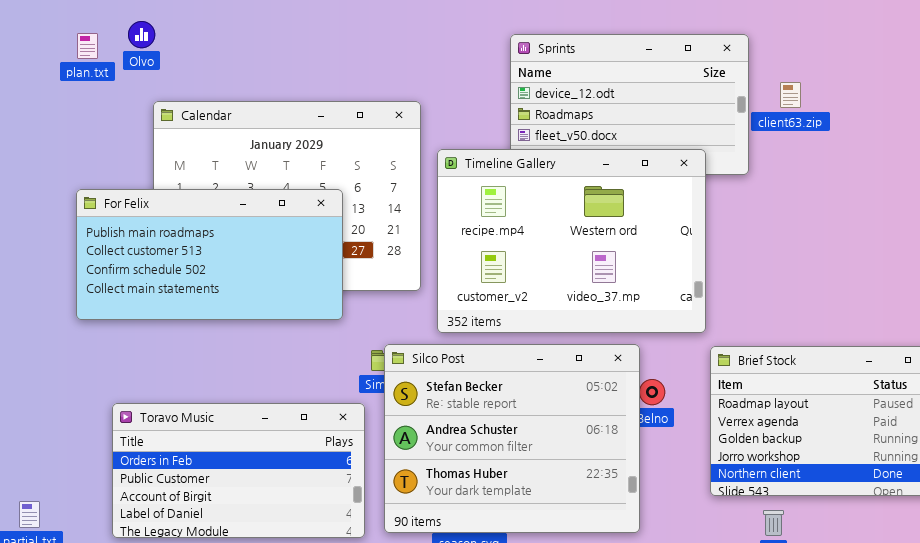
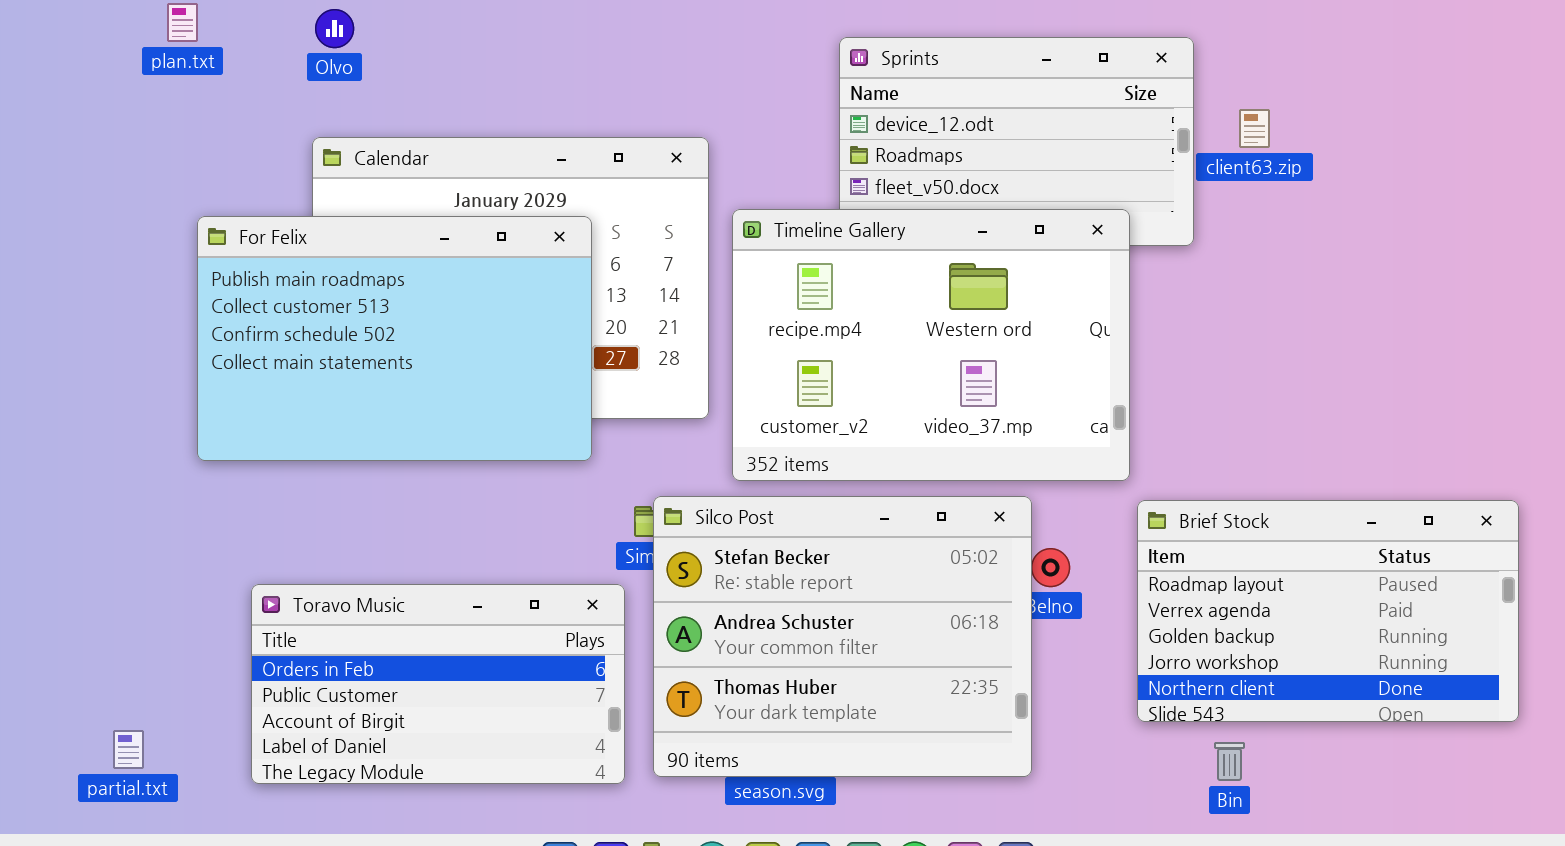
Olvo: [128,21,155,48] -> [315,9,354,48], moved
plan.txt: [77,33,98,59] -> [167,3,198,42], moved
For Felix: [76,189,343,320] -> [197,216,592,461], resized

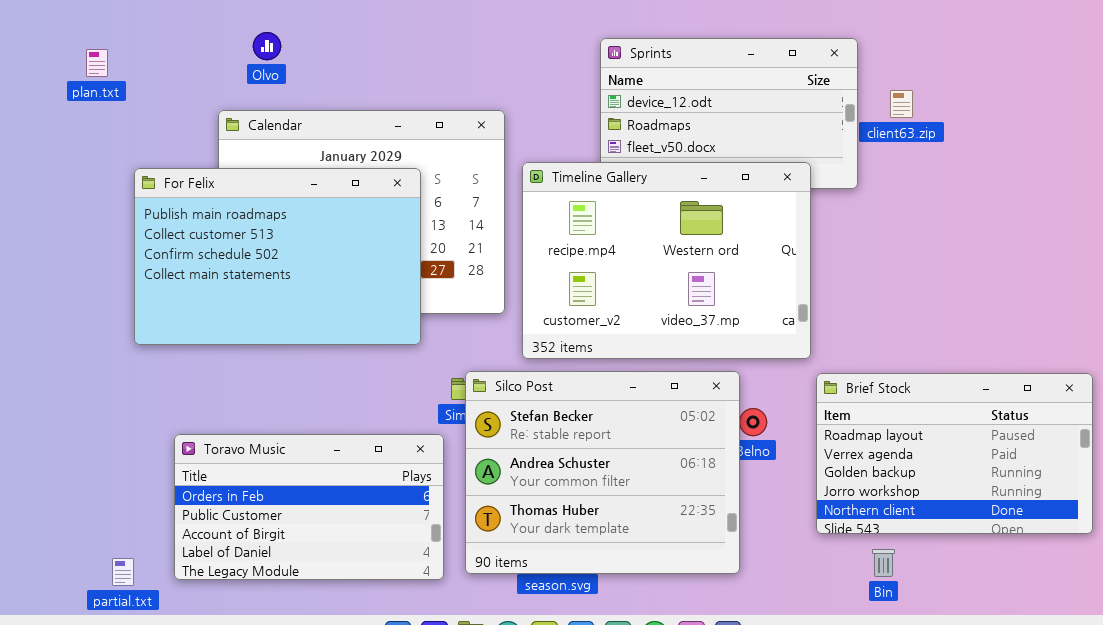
plan.txt: [167,3,198,42] -> [86,49,108,77], moved
Olvo: [315,9,354,48] -> [253,32,281,60], moved
partial.txt: [113,730,144,769] -> [112,558,134,586], moved

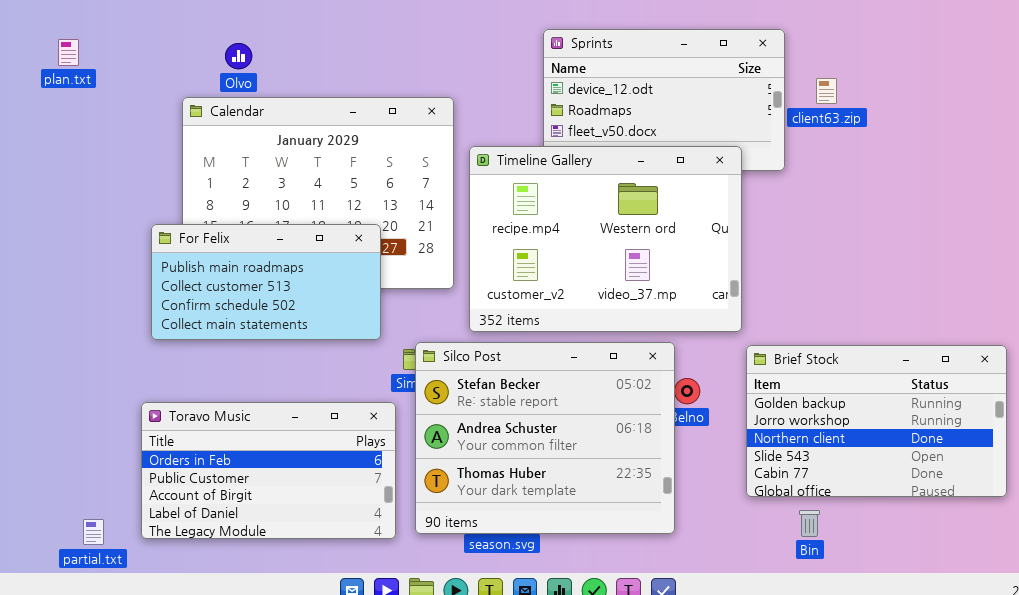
Olvo: [253,32,281,60] -> [225,43,252,69], moved
For Felix: [134,168,421,345] -> [151,224,381,340], moved, resized
Brief Stock: [816,373,1093,534] -> [746,345,1007,497], scrolled down 2 rows

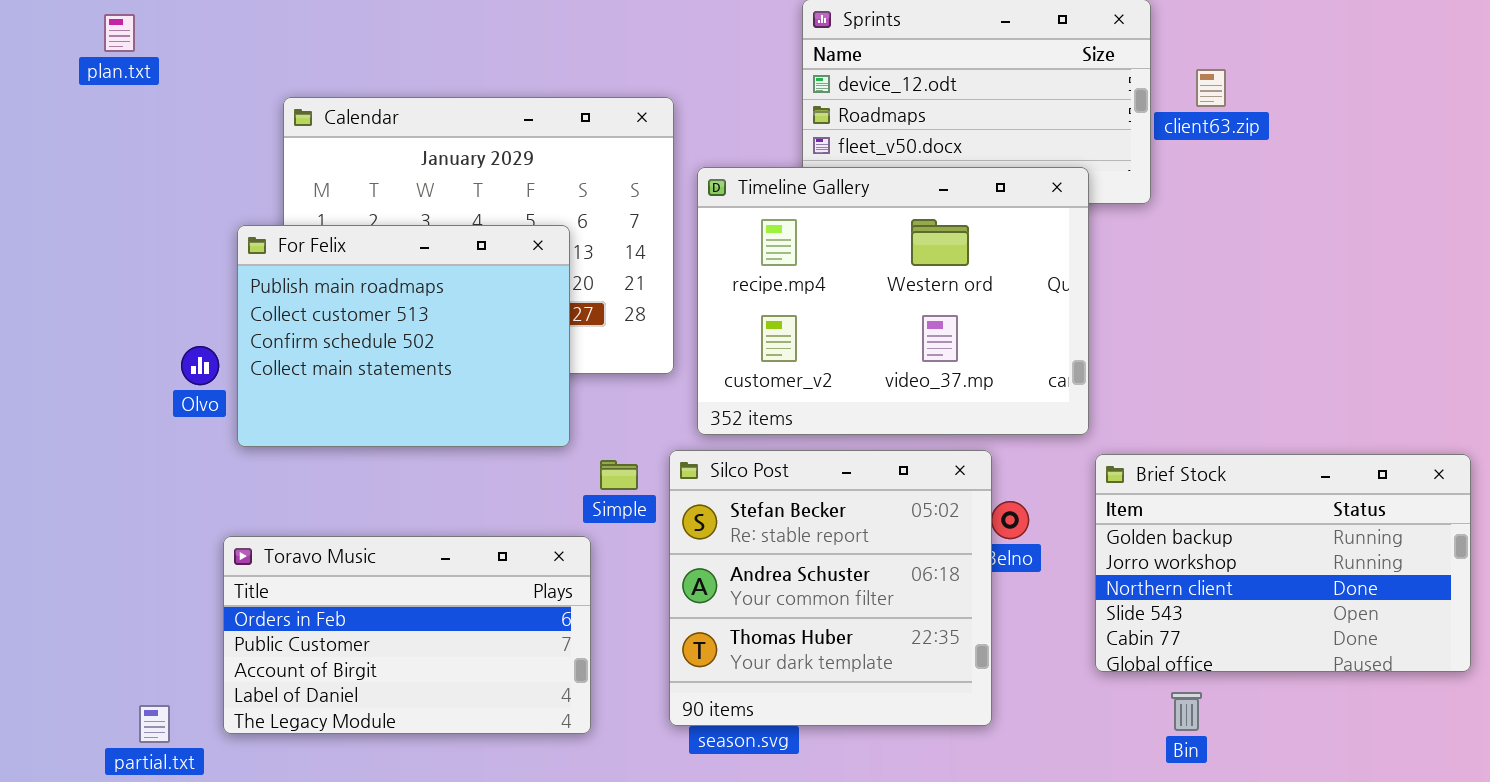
Olvo: [225,43,252,69] -> [181,346,219,385], moved
For Felix: [151,224,381,340] -> [237,225,570,447], resized
Silco Post: [415,342,675,534] -> [669,450,992,726], resized

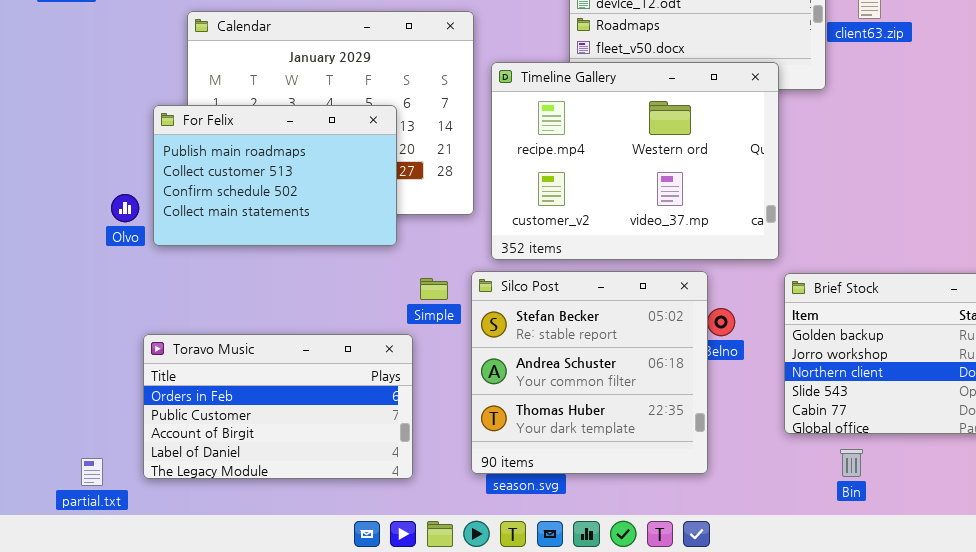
For Felix: [237,225,570,447] -> [153,105,397,246], resized

